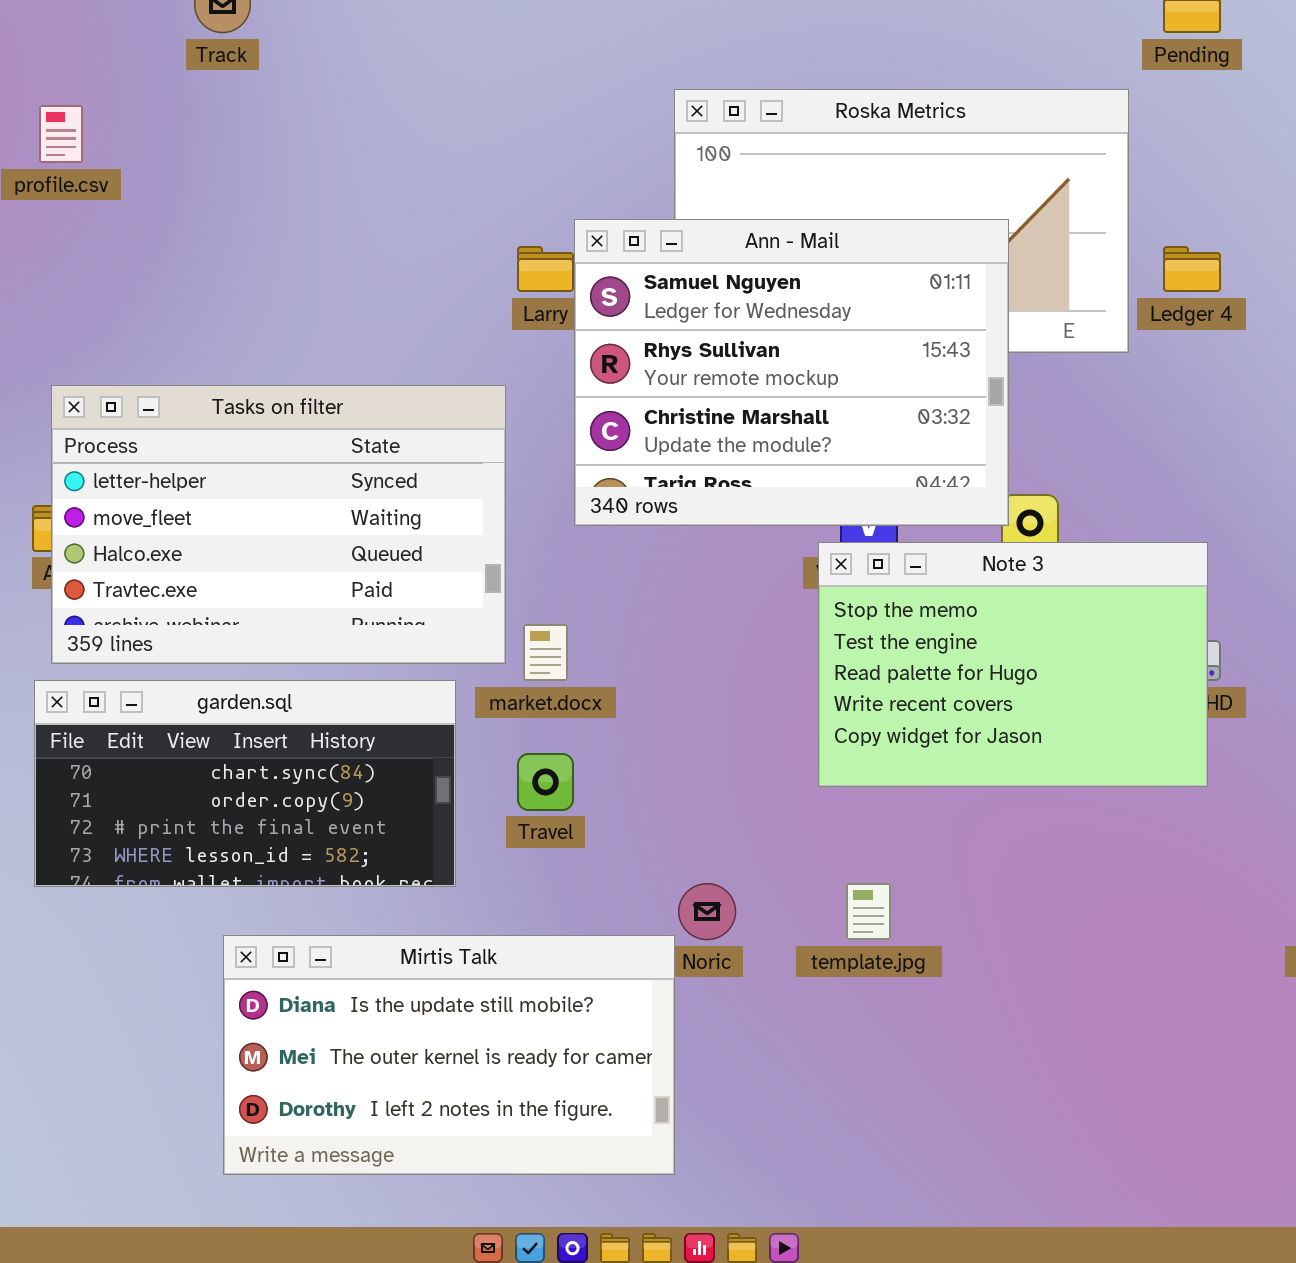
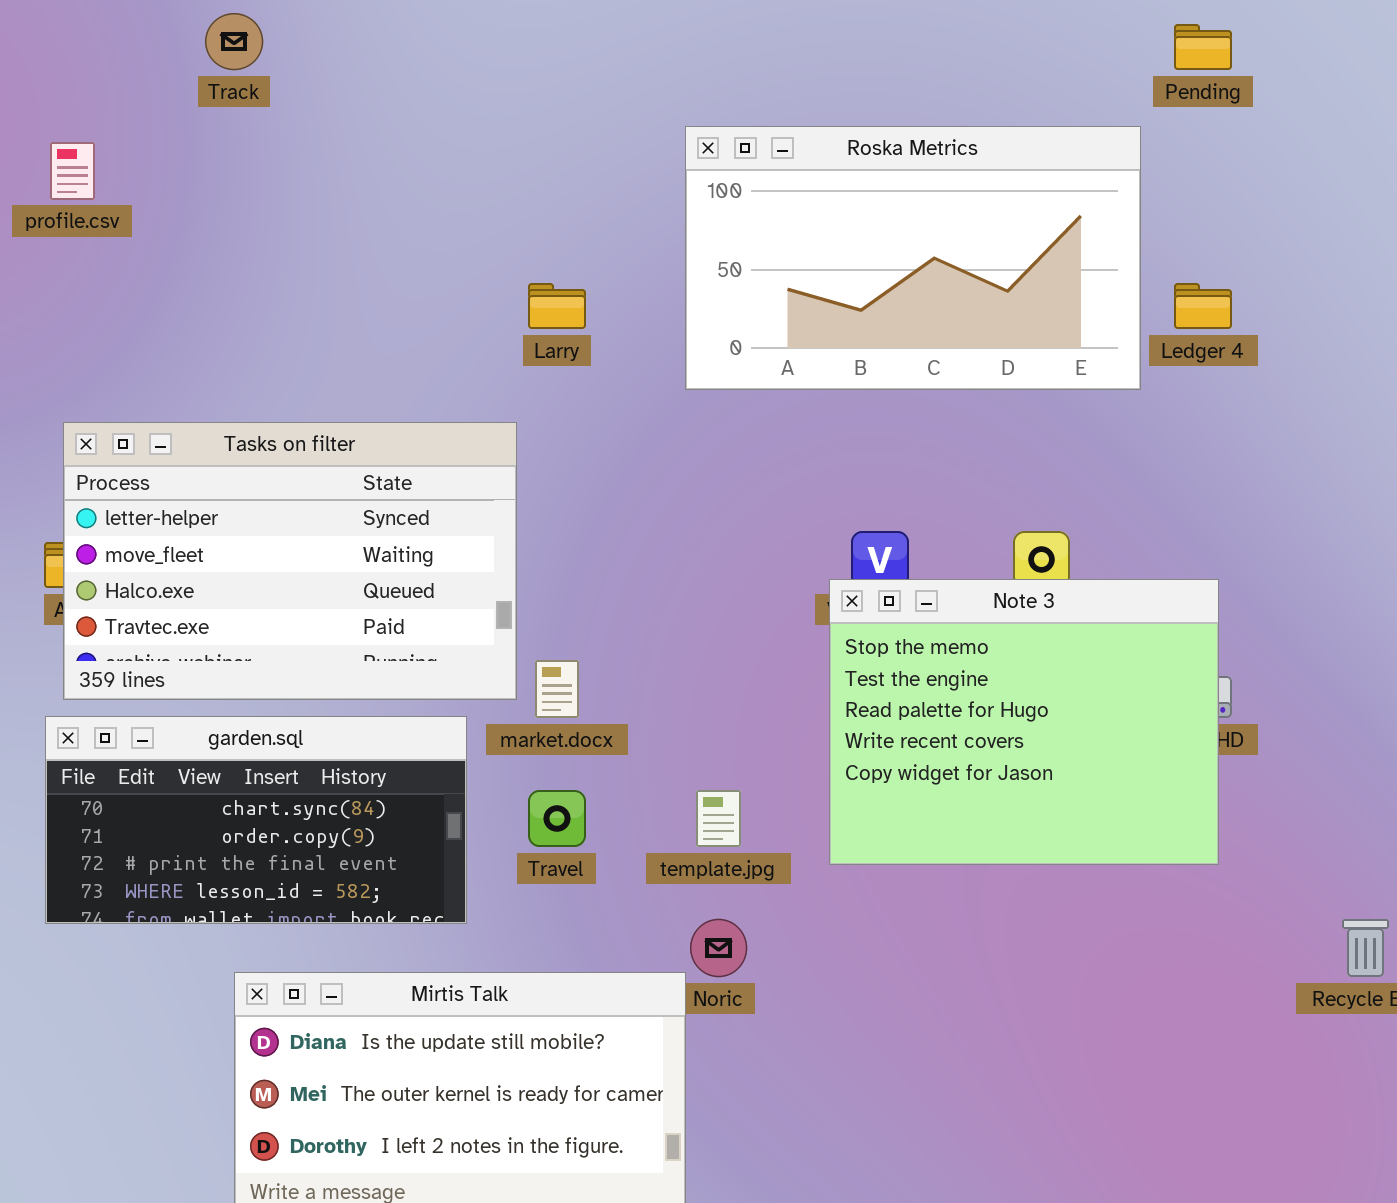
Ann - Mail: [574,219,1009,526] -> none, closed
Note 3: [818,542,1208,787] -> [829,579,1219,865], resized
template.jpg: [846,883,891,940] -> [696,790,741,847], moved

